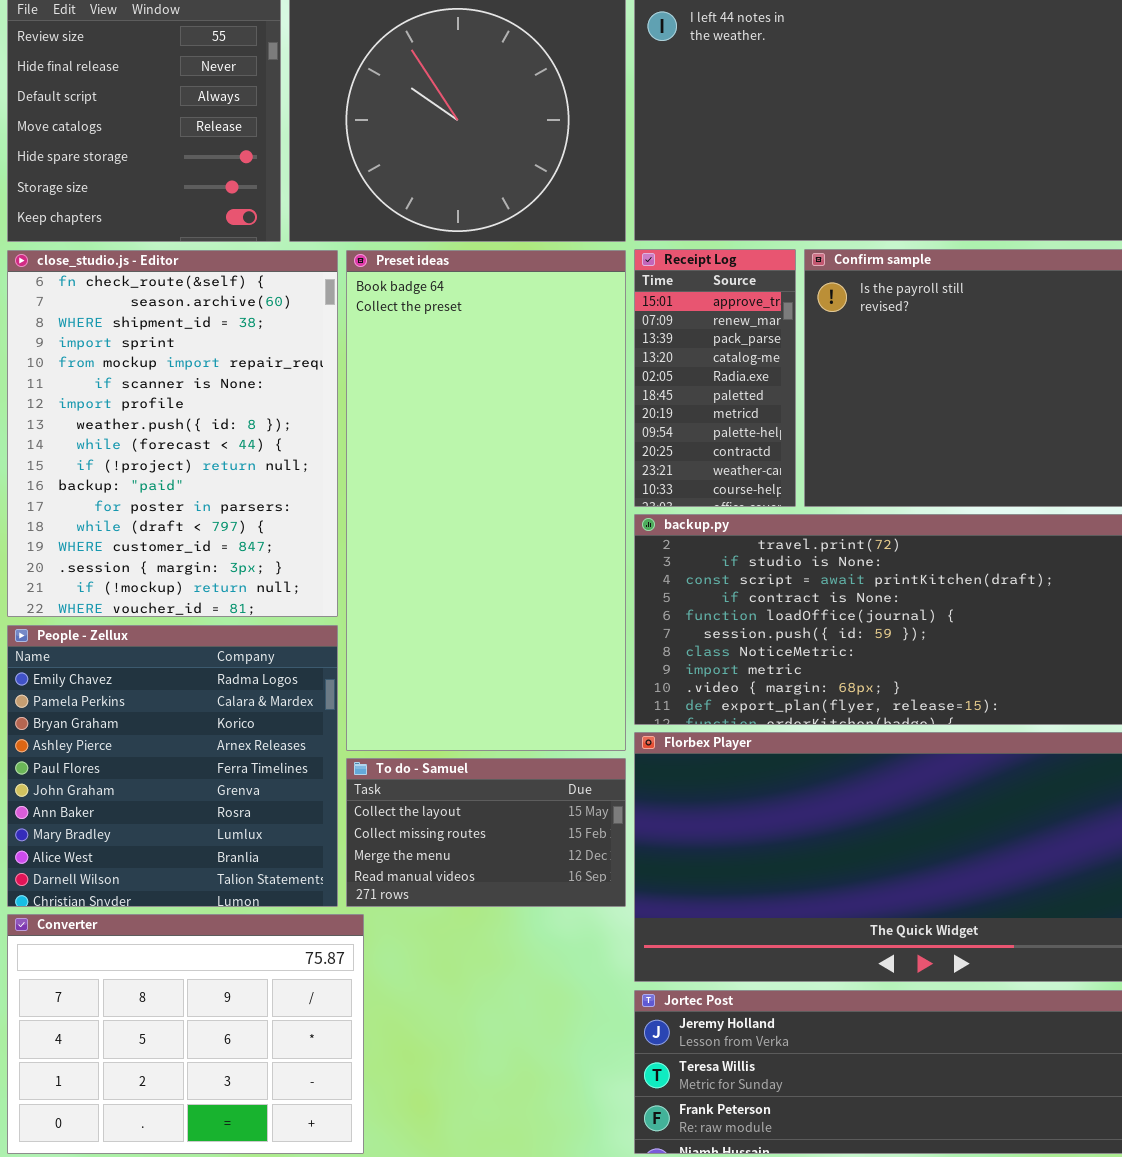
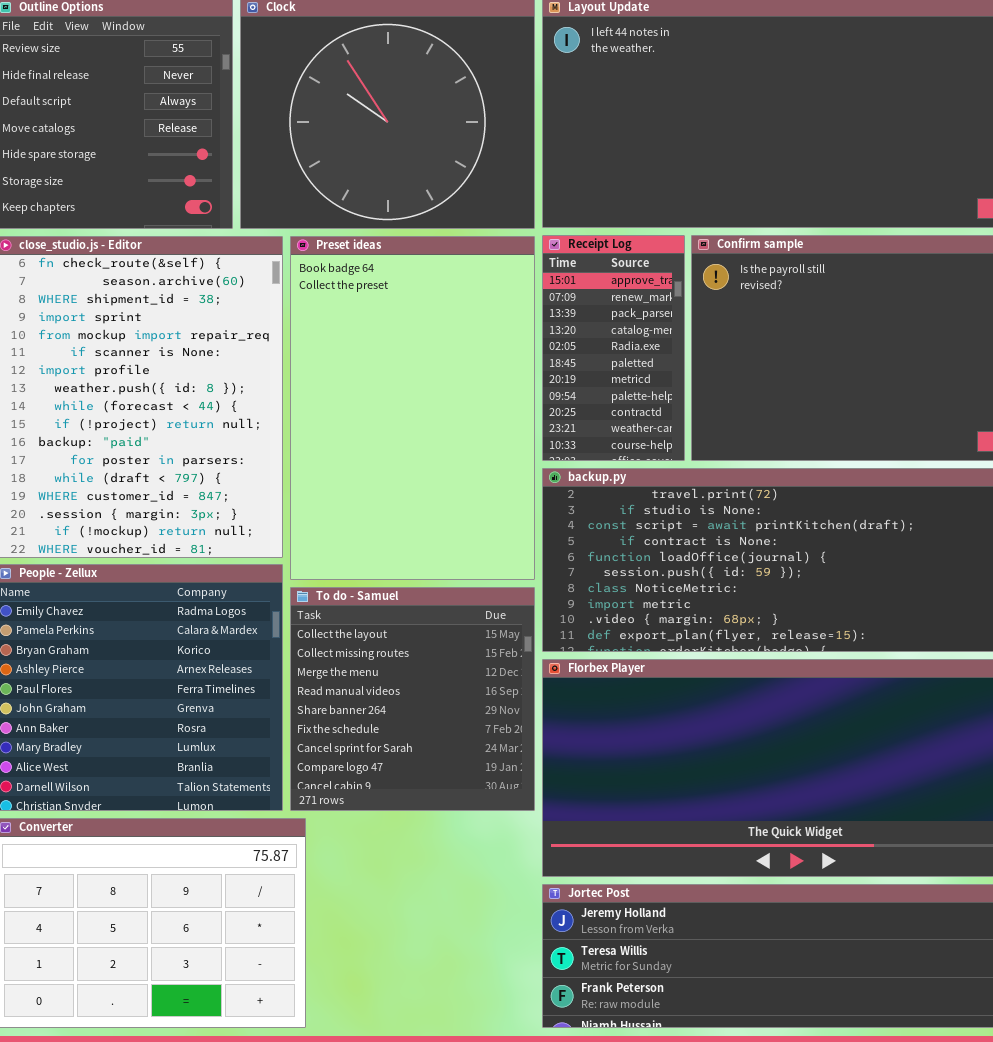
Preset ideas: [346,250,626,751] -> [290,236,535,580], resized
To do - Samuel: [346,758,626,907] -> [290,587,535,811], resized

